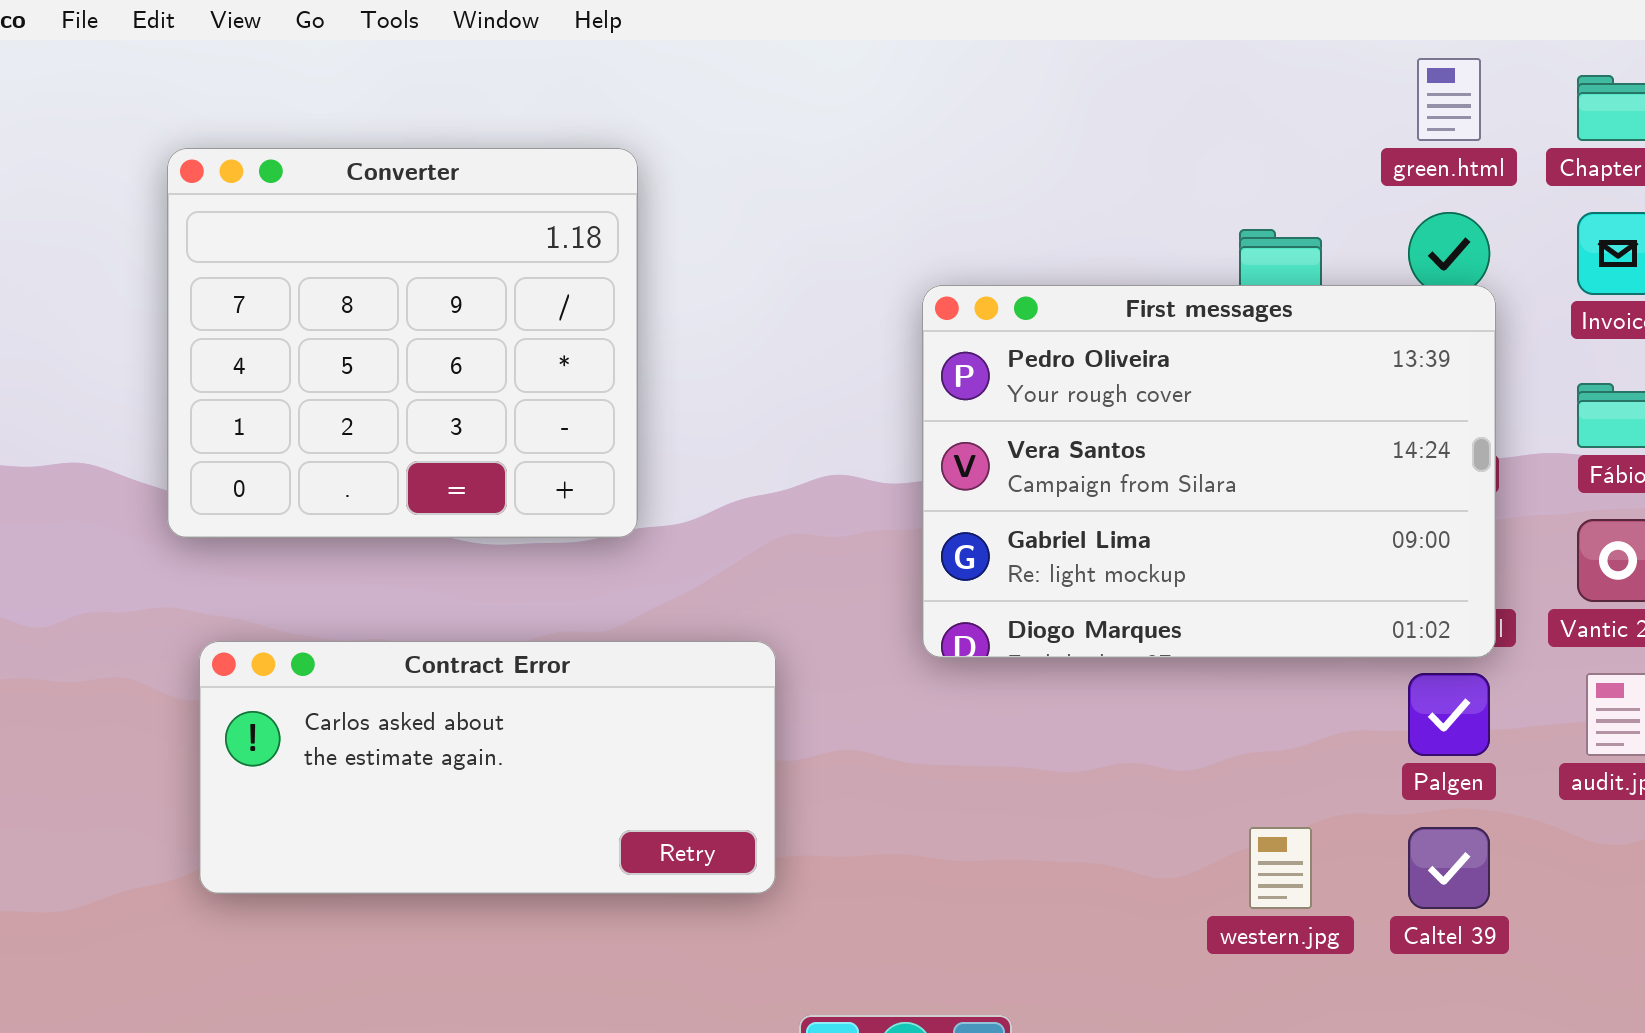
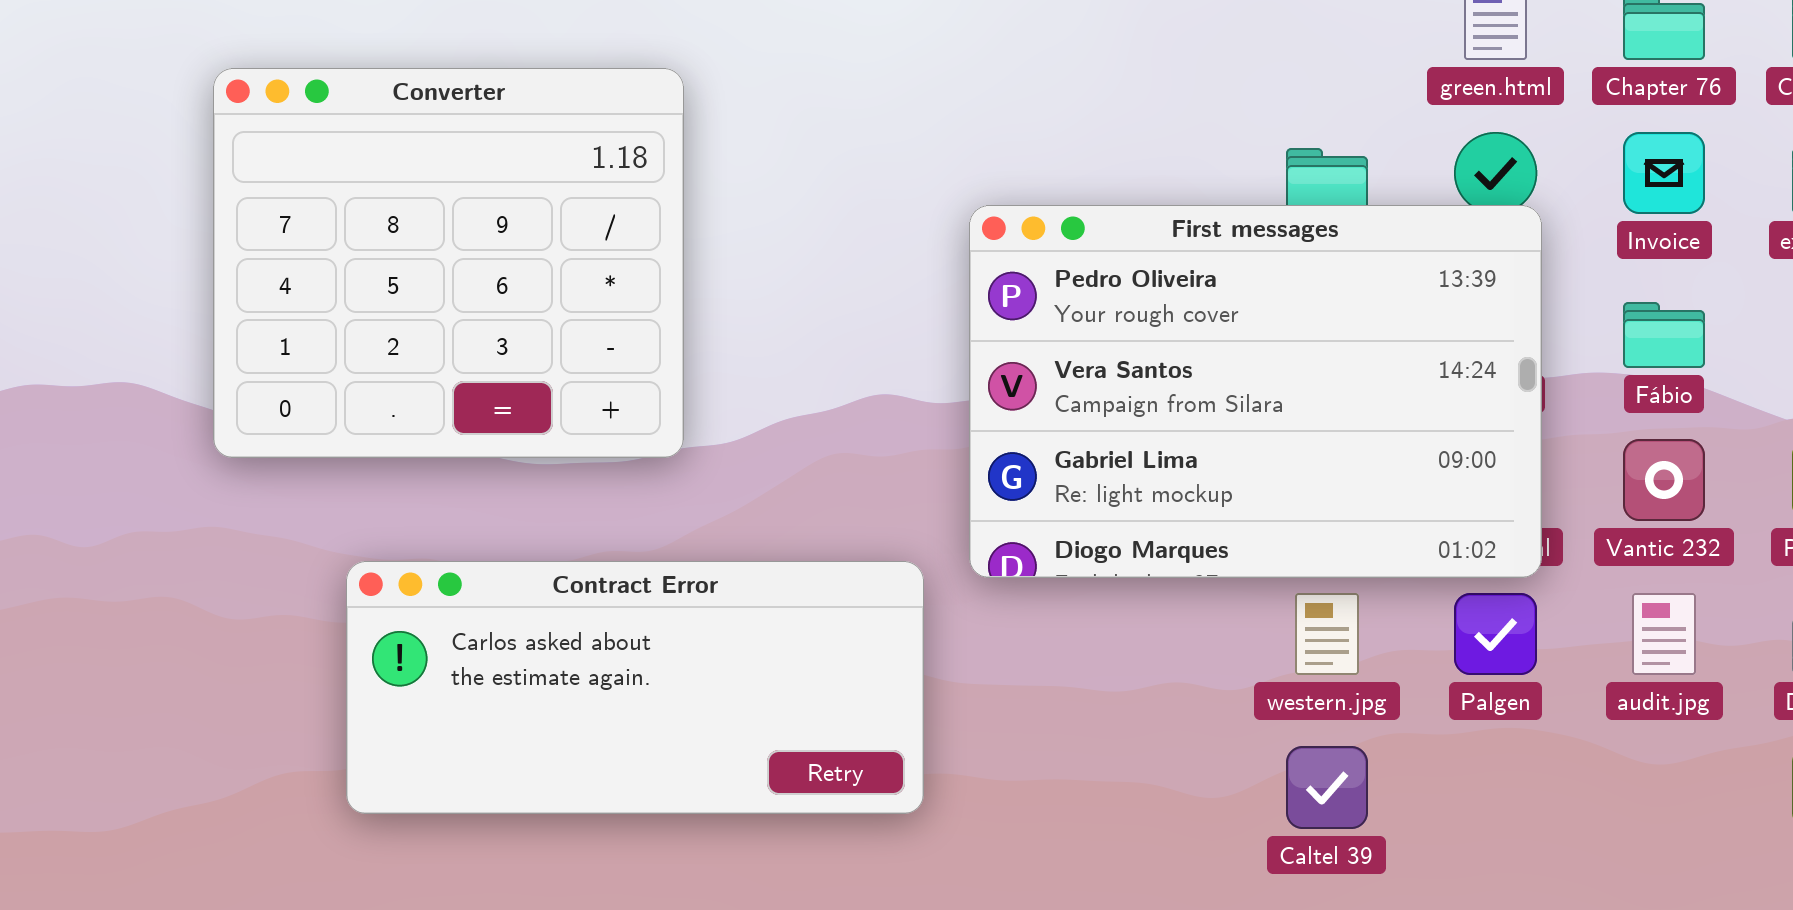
Contract Error: [199,641,776,894] -> [346,561,924,814], moved
western.jpg: [1249,827,1312,909] -> [1295,593,1359,675], moved
Caltel 39: [1408,827,1490,909] -> [1286,746,1368,829], moved

